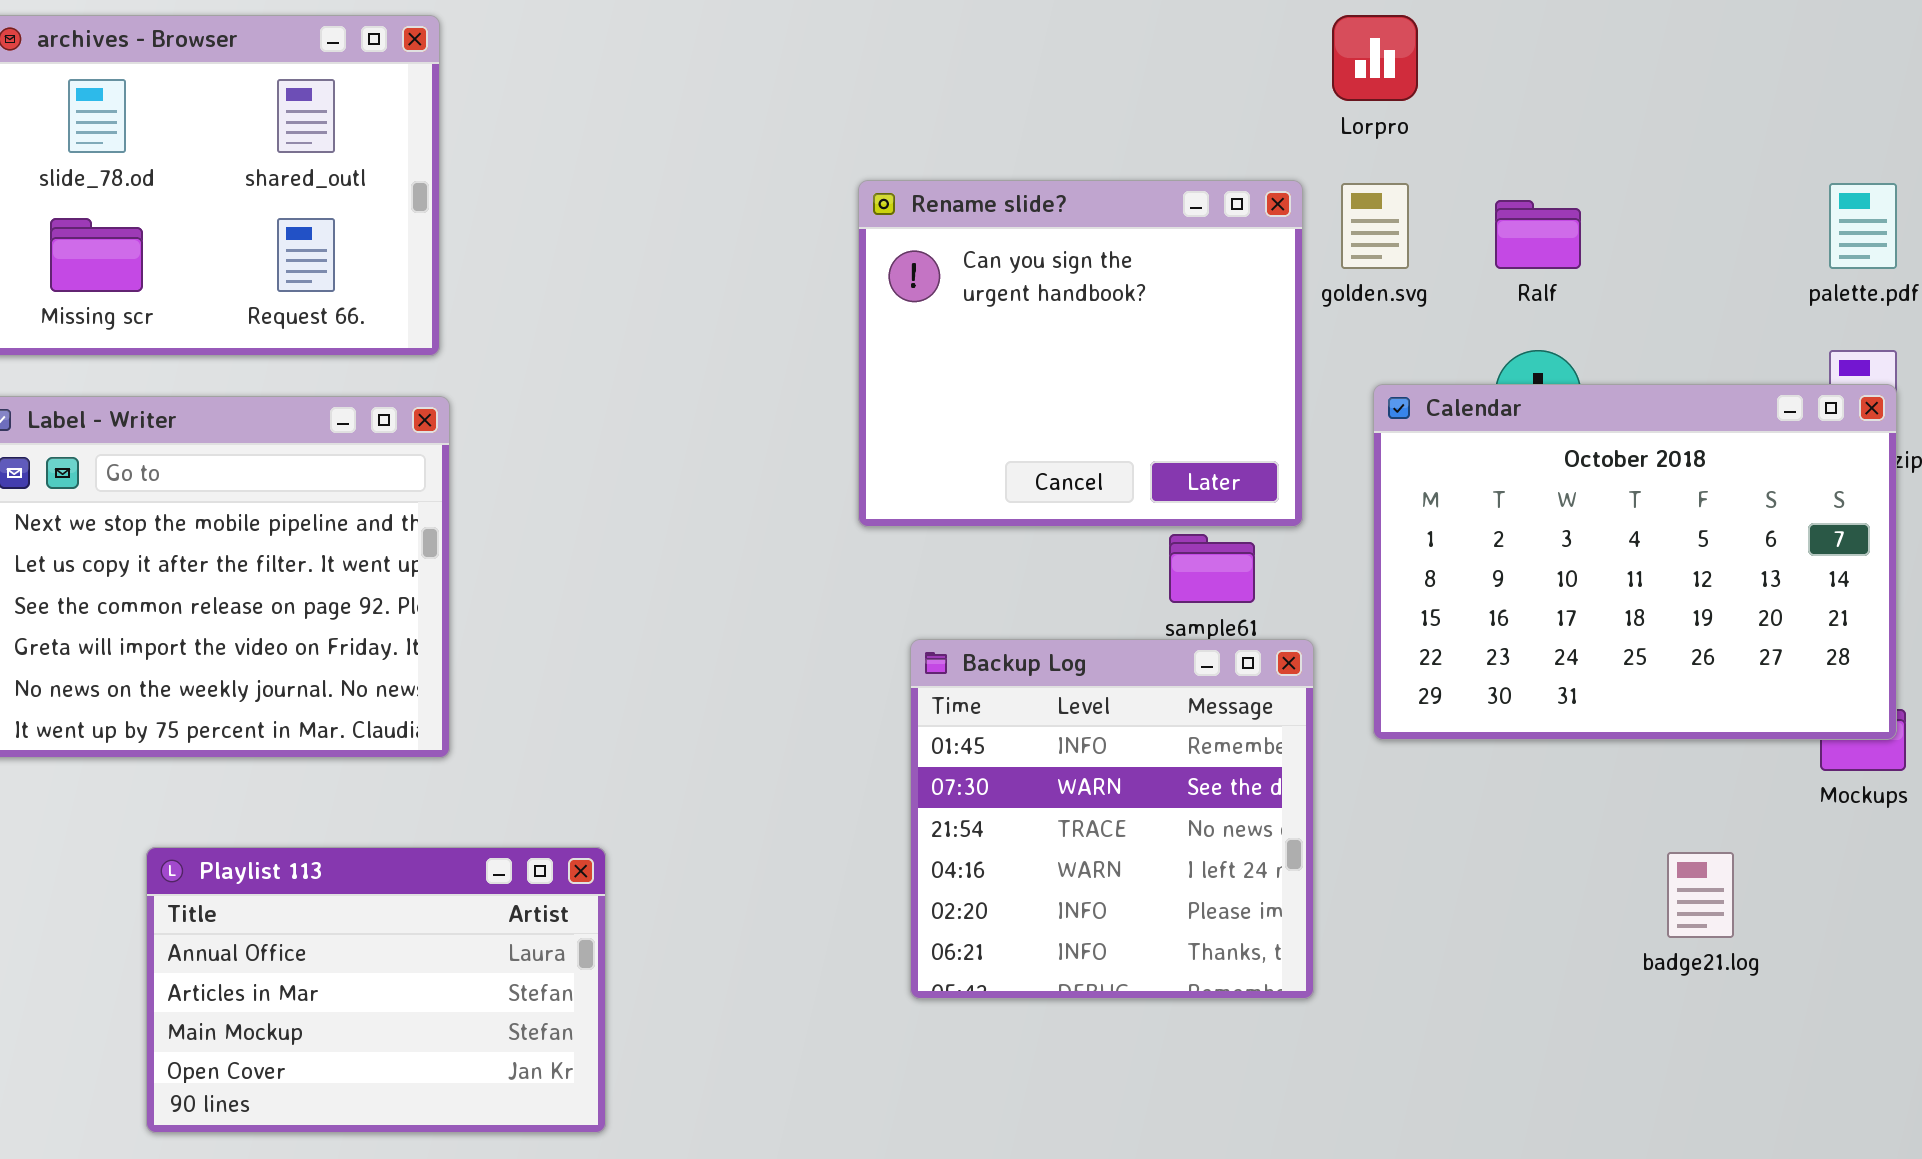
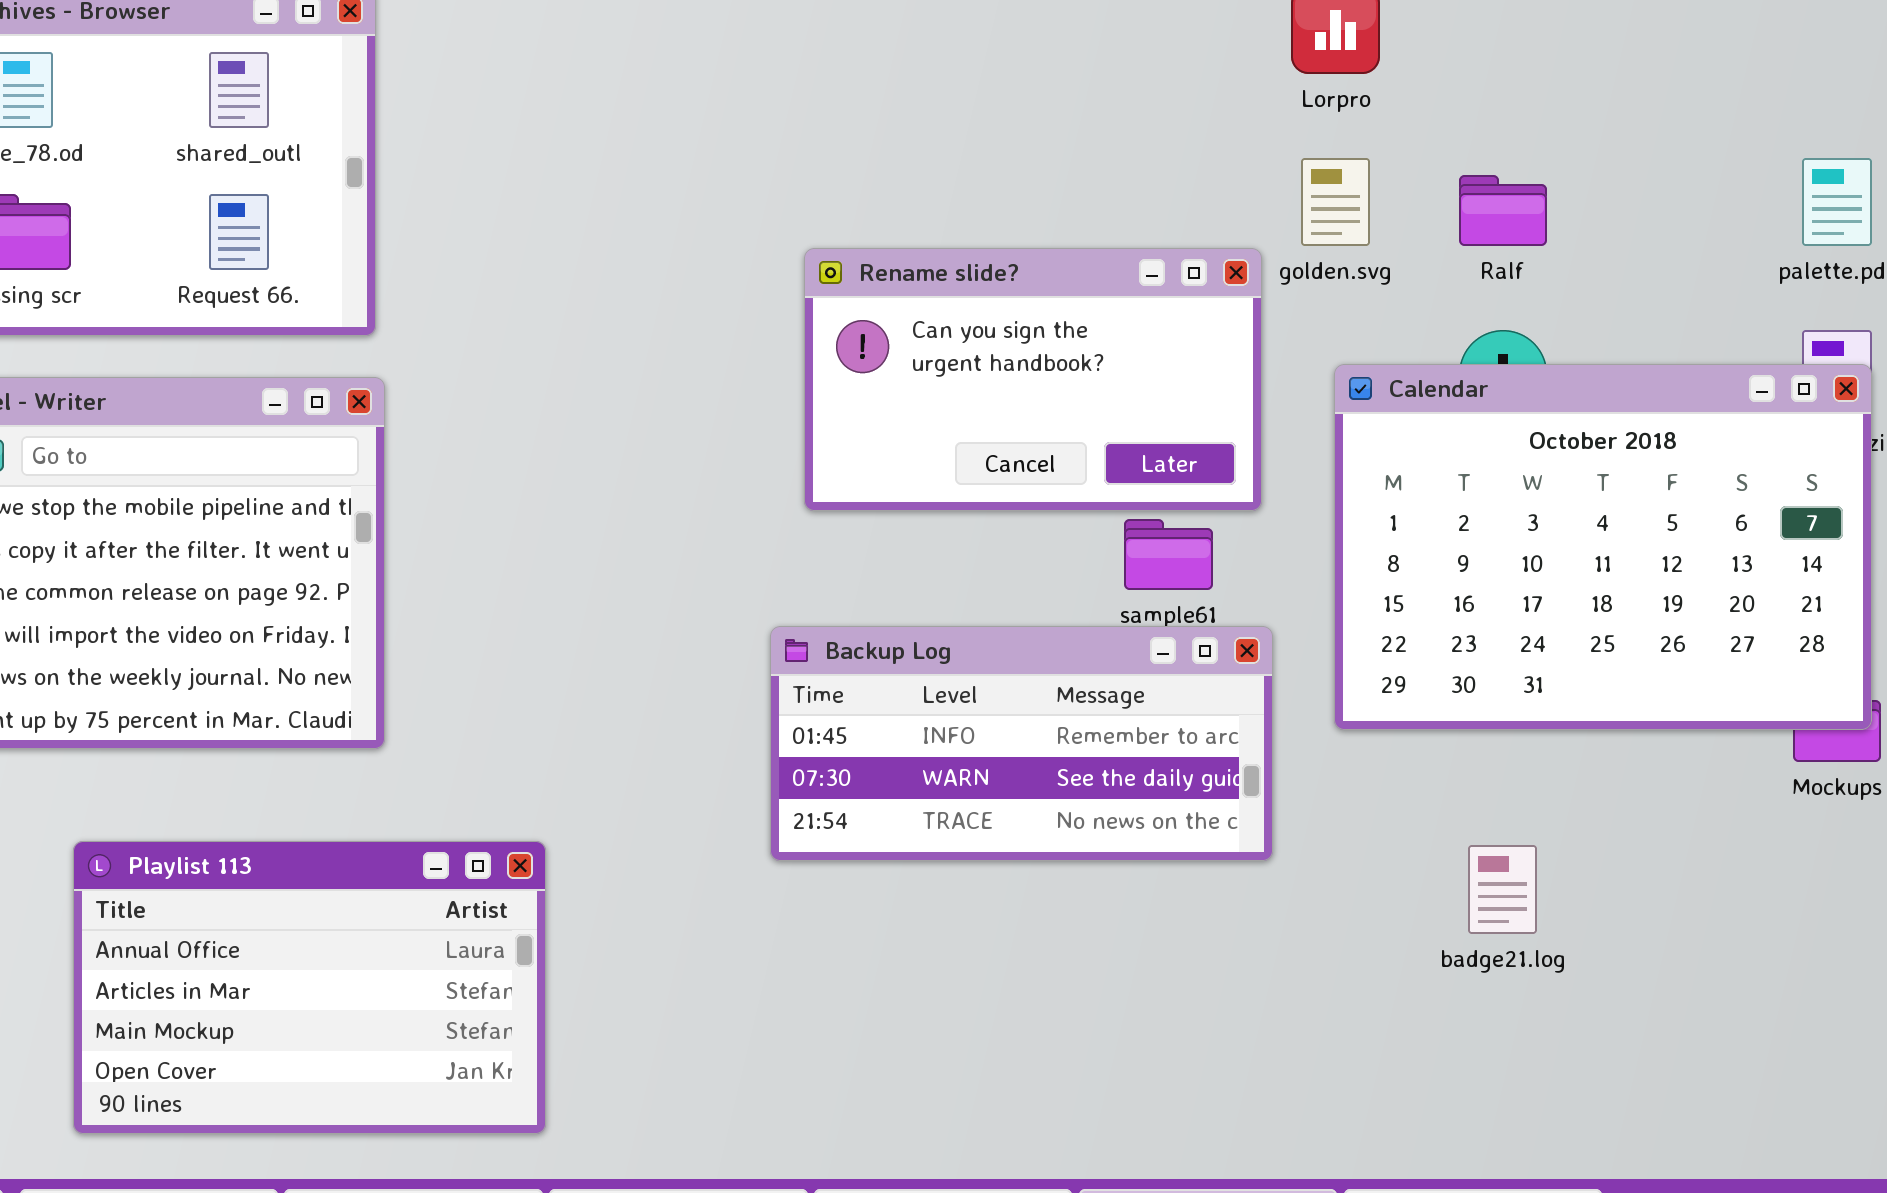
Rename slide?: [858,180,1303,527] -> [804,248,1262,511], resized
Backup Log: [910,639,1314,999] -> [770,626,1273,861], resized
badge21.log: [1667,852,1734,938] -> [1468,845,1537,934], moved

